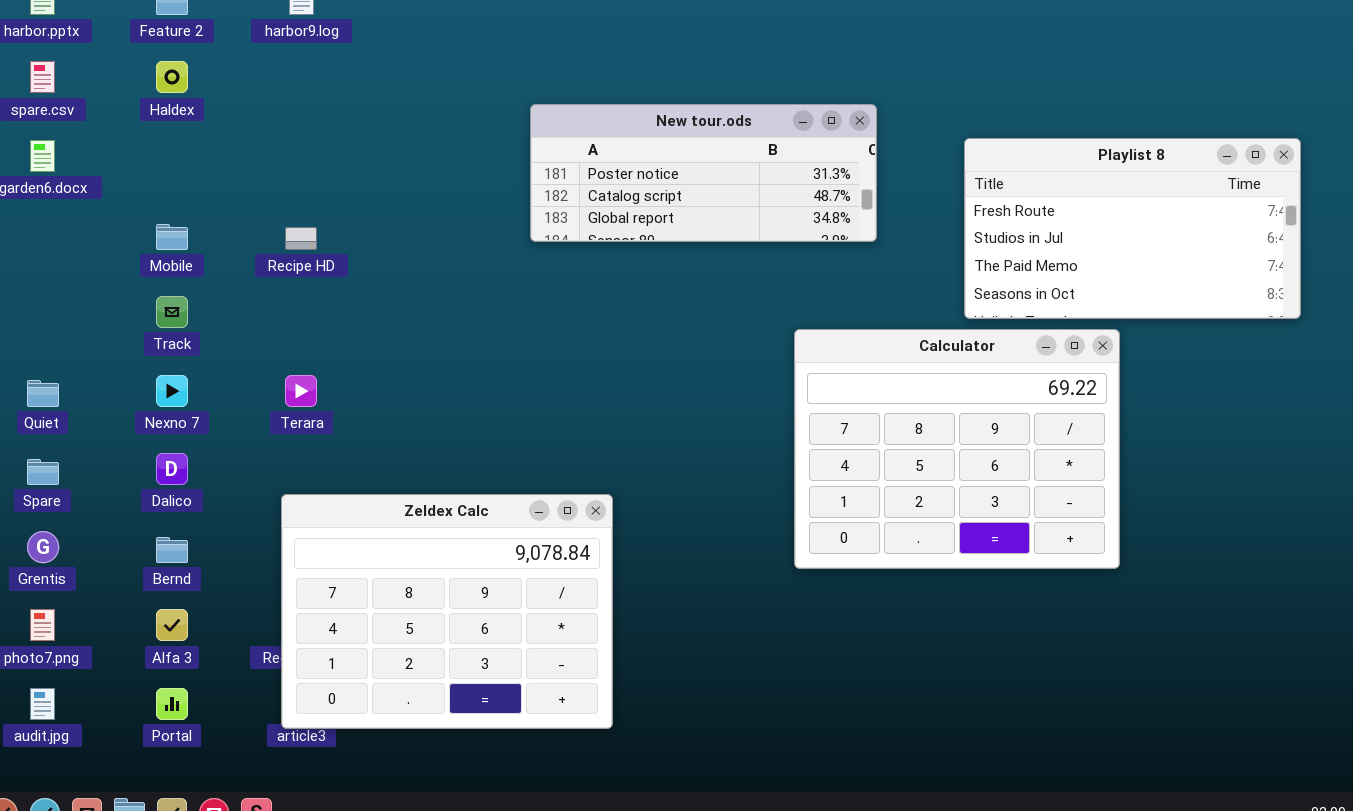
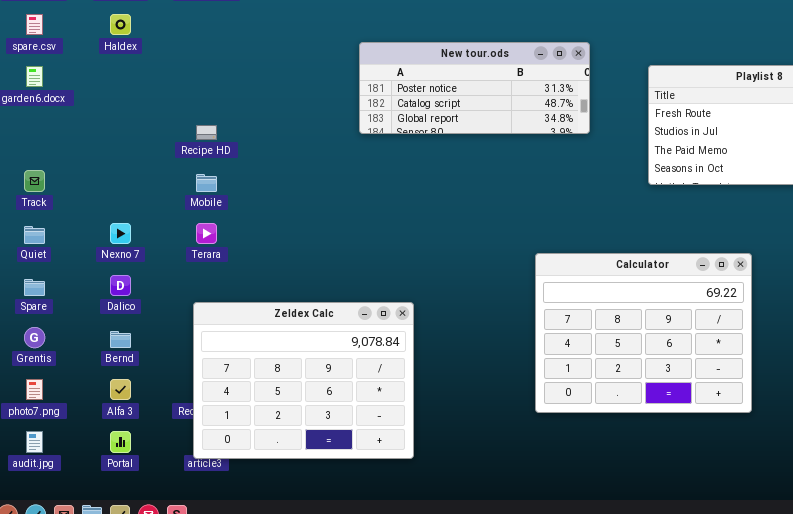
Mobile: [156,224,188,250] -> [196,174,217,192], moved
Track: [156,296,188,328] -> [24,170,45,192], moved
Calculator: [794,329,1120,569] -> [535,253,752,413], moved

